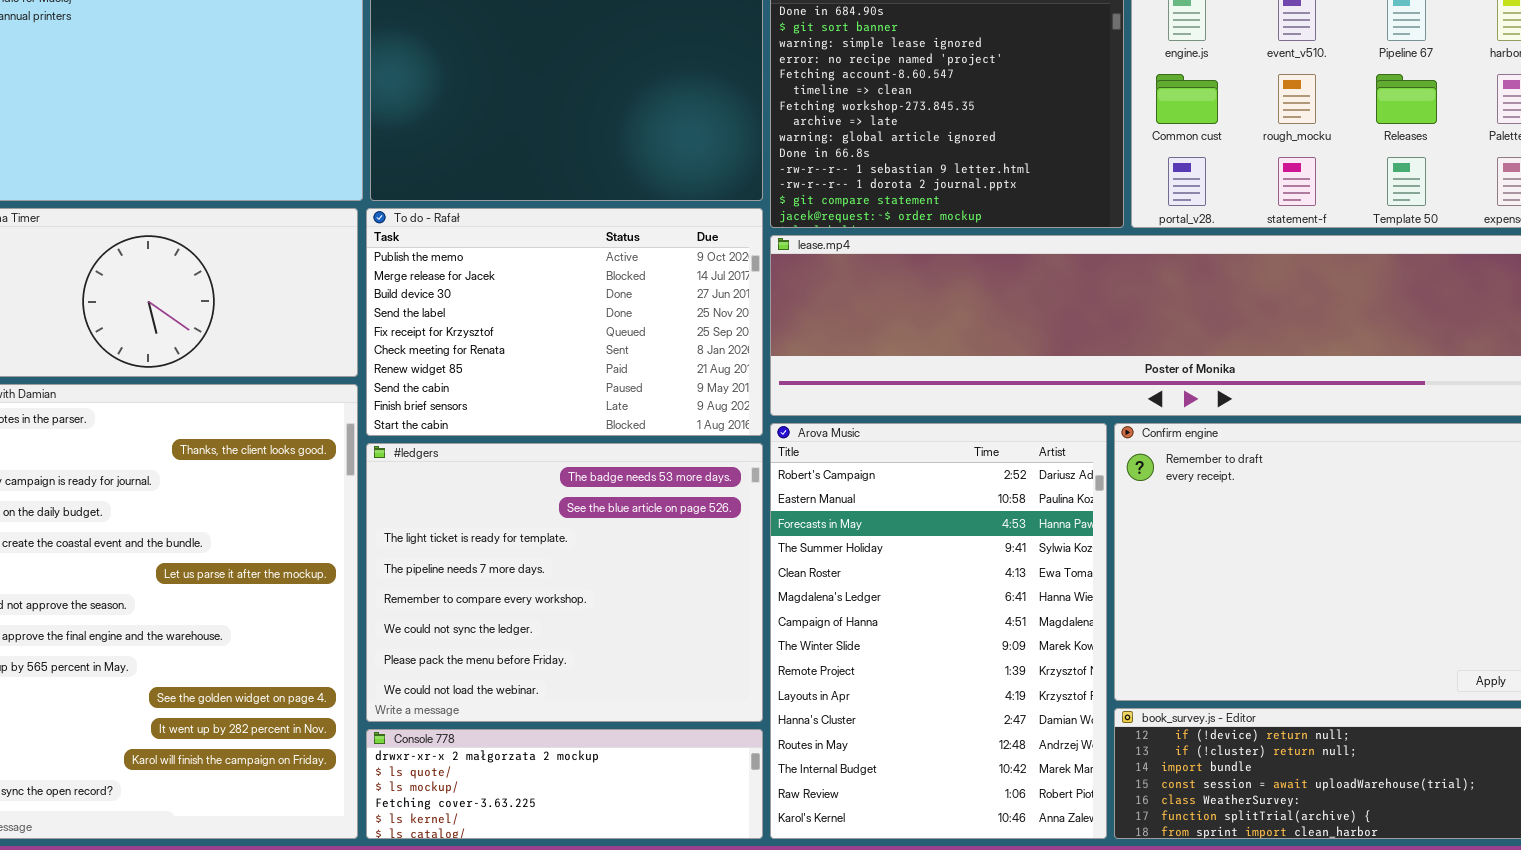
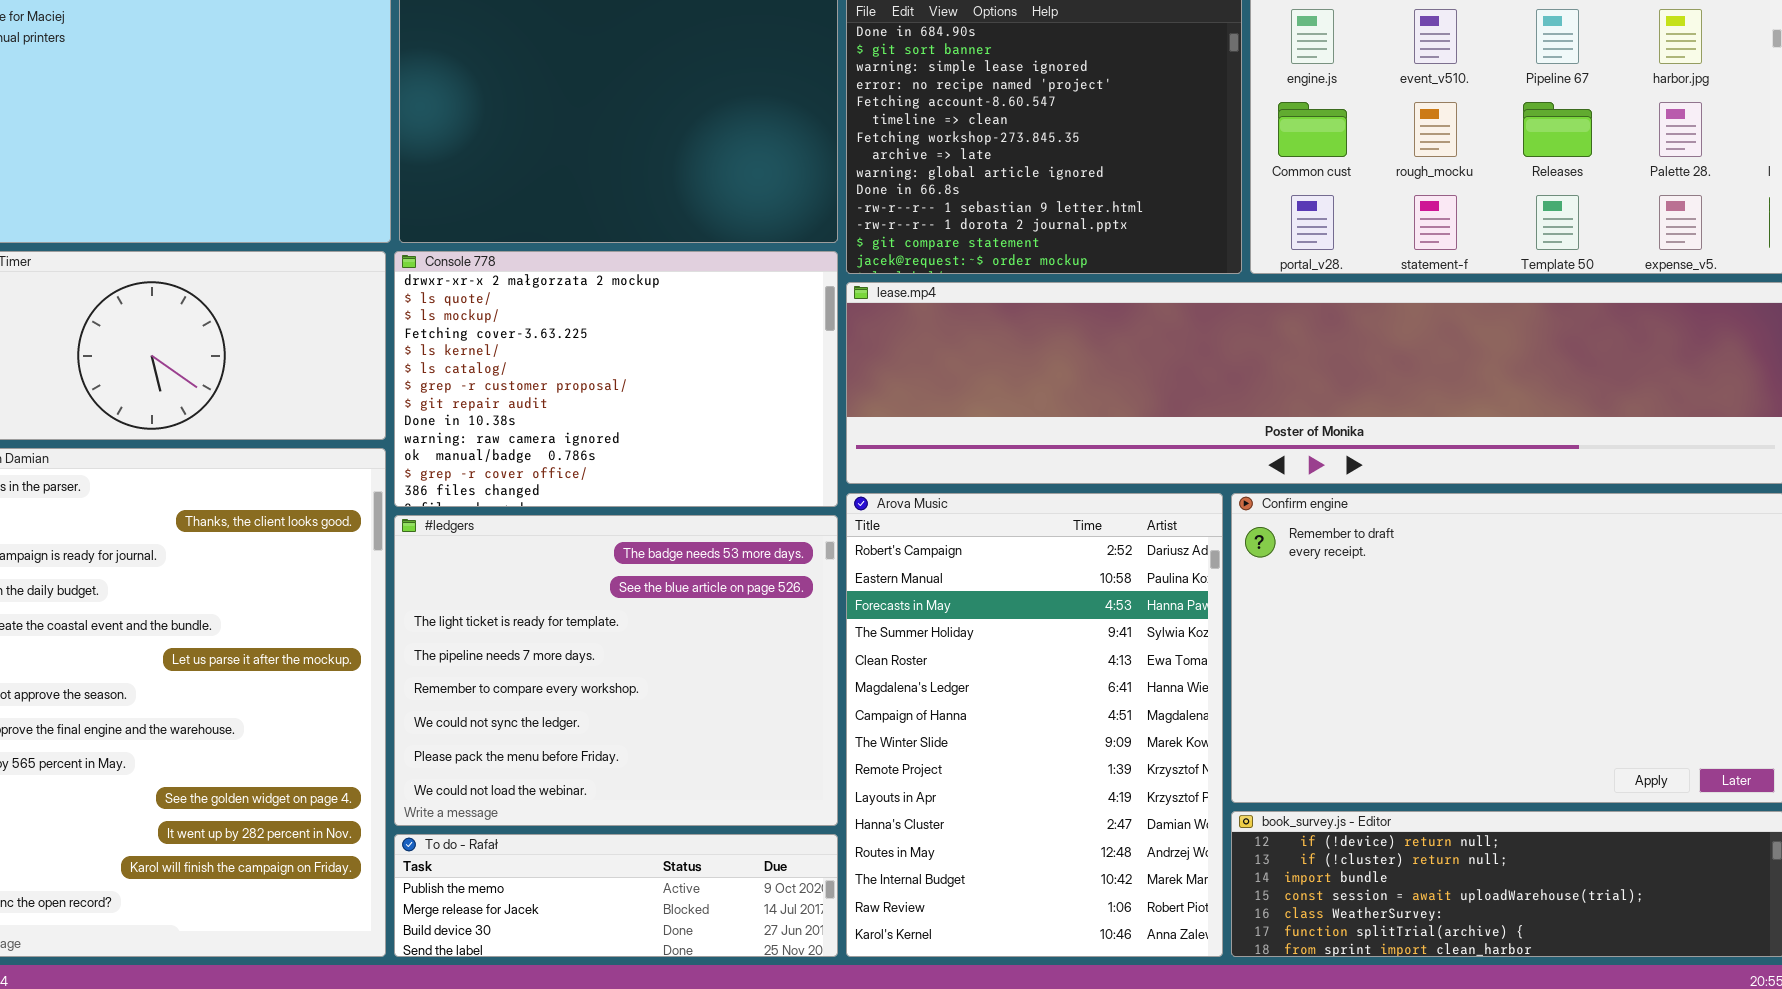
To do - Rafał: [366,208,763,436] -> [394,834,838,957], moved, resized
Console 778: [366,729,763,839] -> [394,251,838,507], moved, resized

